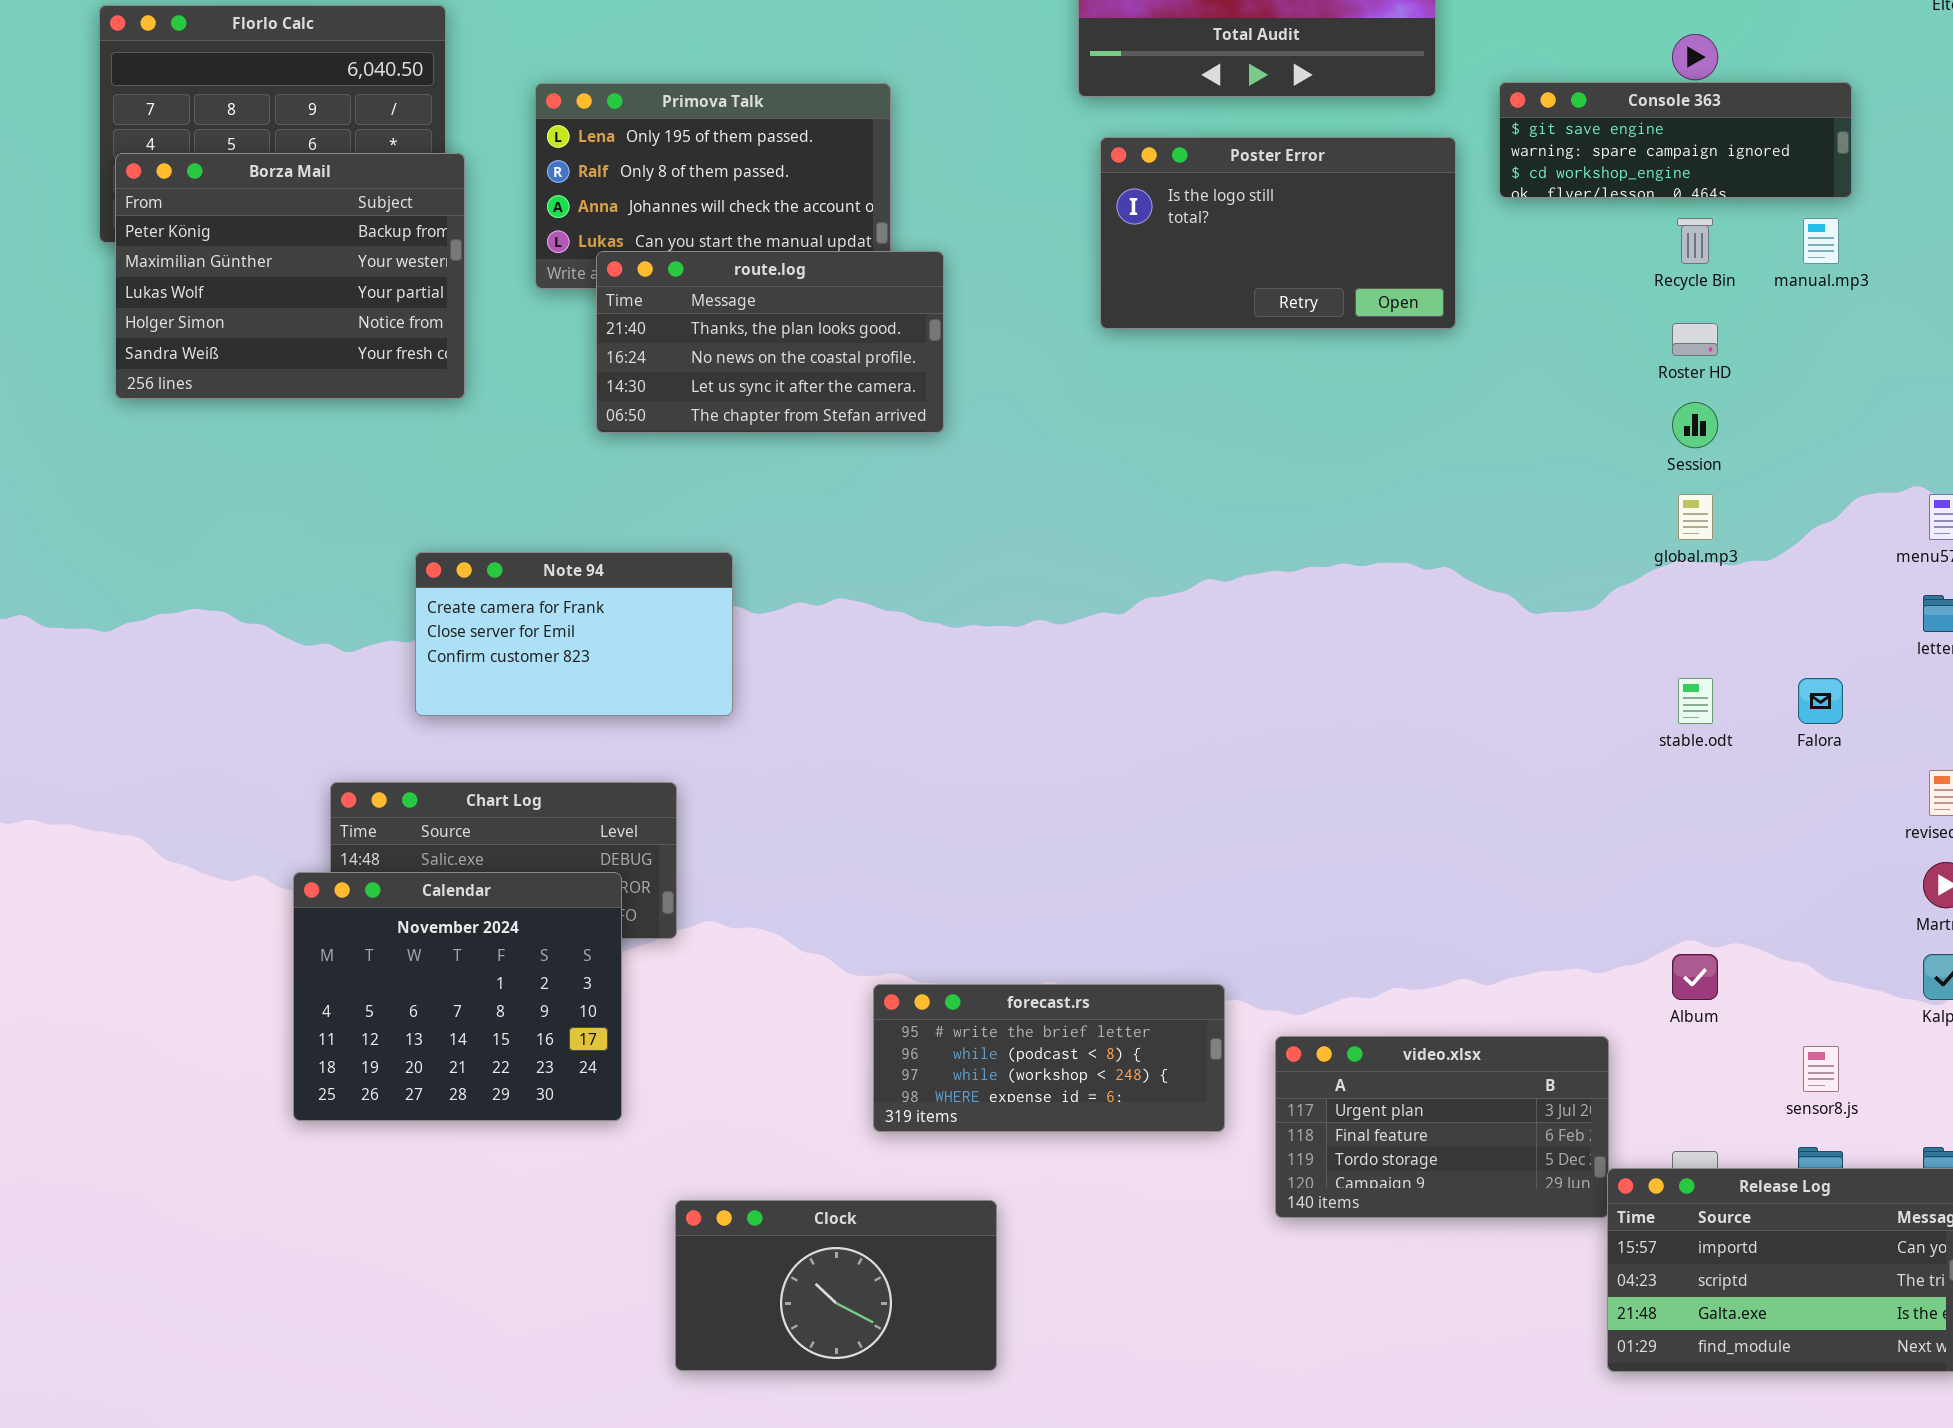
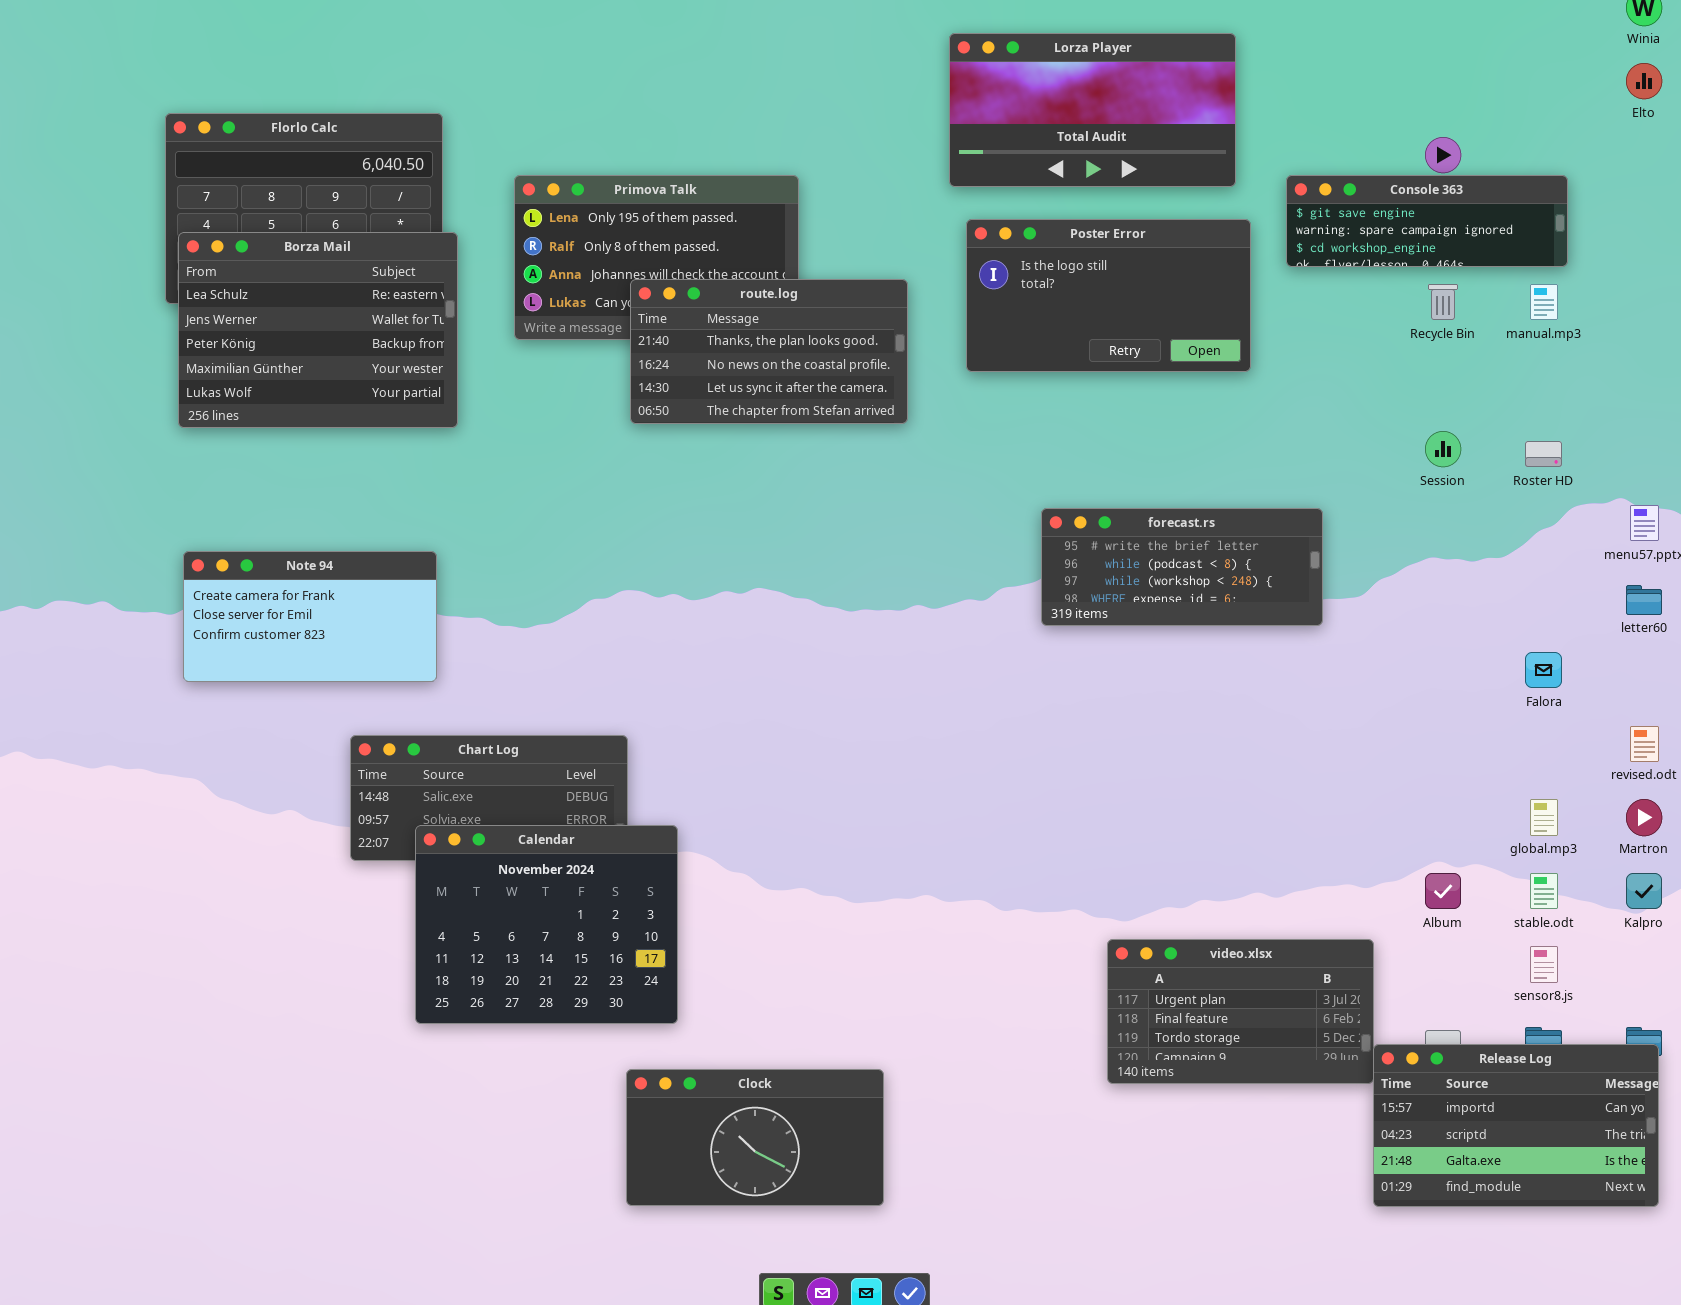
Borza Mail: [115,153,465,399] -> [178,232,458,428], scrolled up 2 rows
route.log: [596,251,944,433] -> [630,279,908,424], moved
Roster HD: [1672,323,1718,356] -> [1525,441,1562,467], moved
global.mp3: [1678,494,1713,540] -> [1530,799,1558,836], moved
Note 94: [415,552,733,716] -> [183,551,437,682], moved
stable.odt: [1678,678,1713,724] -> [1530,873,1558,909], moved
Calendar: [293,872,622,1121] -> [415,825,678,1024], moved
forecast.rs: [873,984,1225,1132] -> [1041,508,1323,626], moved

